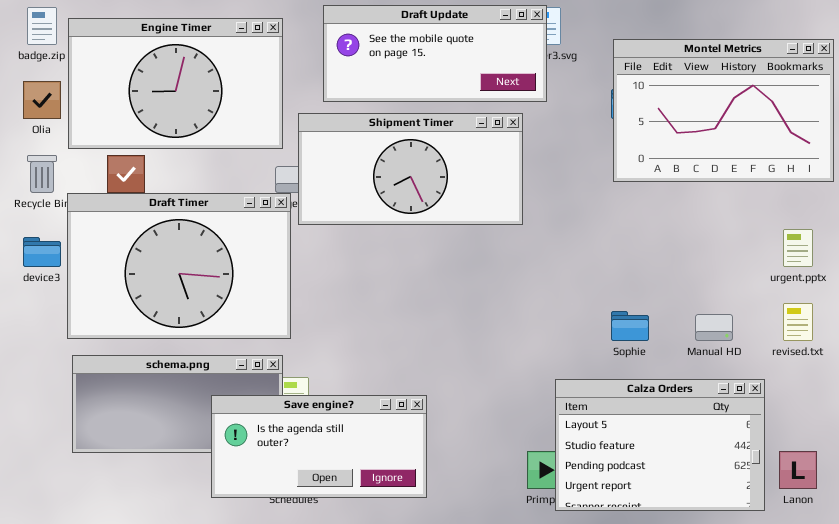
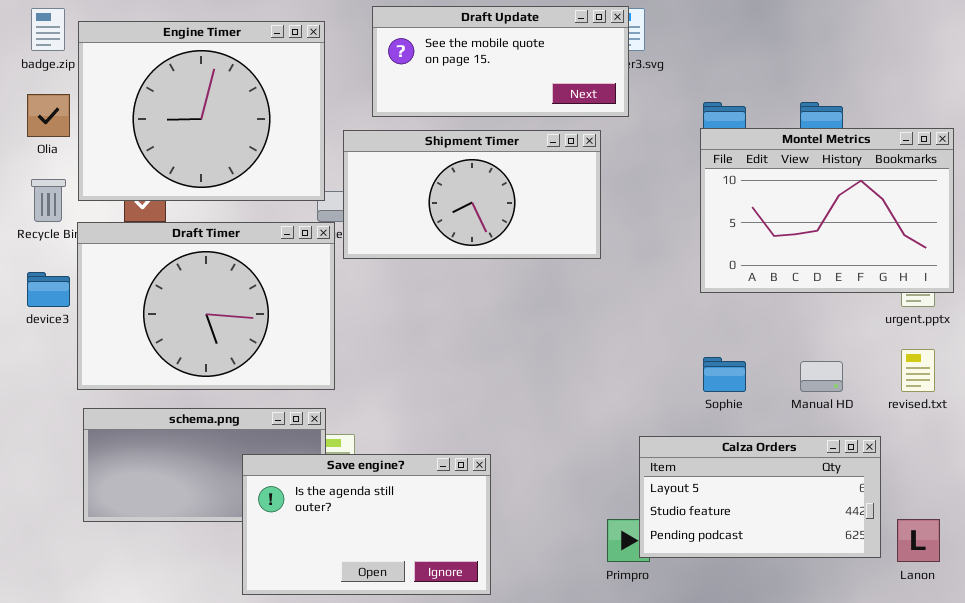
Engine Timer: [68,18,283,149] -> [78,21,325,201], resized
Montel Metrics: [613,39,834,182] -> [700,128,954,293], moved
Calza Orders: [555,379,765,511] -> [639,436,881,558], resized
Save engine?: [211,395,427,498] -> [242,454,491,595], resized

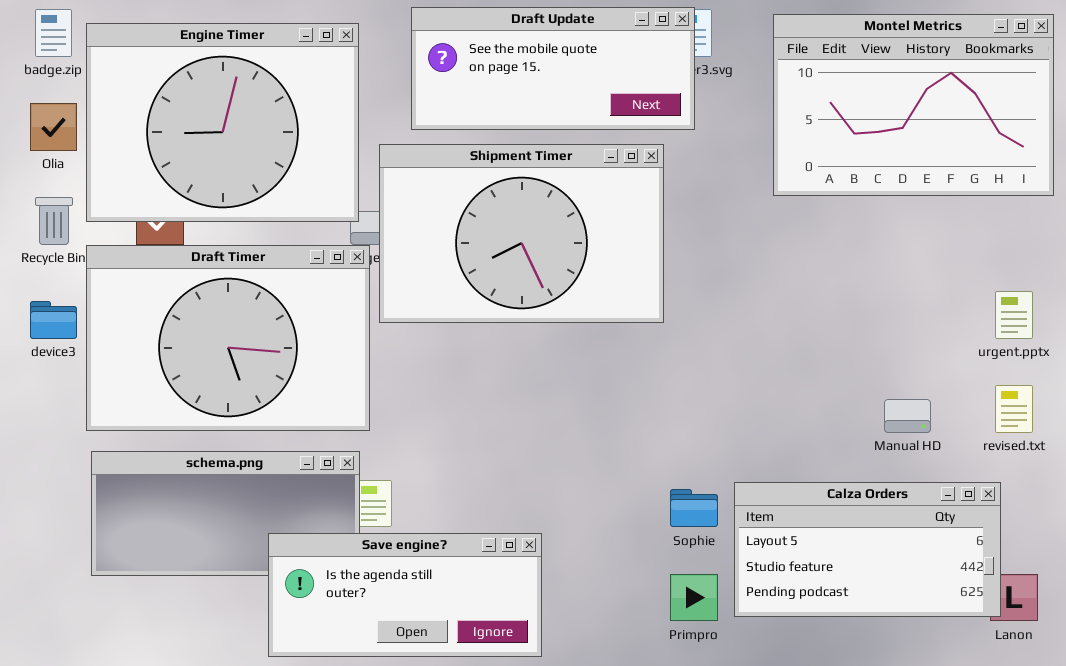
Montel Metrics: [700,128,954,293] -> [773,14,1054,196], moved
Shipment Timer: [343,130,601,259] -> [379,144,664,323], resized
Sophie: [703,357,746,392] -> [670,489,718,527], moved
Calza Orders: [639,436,881,558] -> [734,482,1001,617], moved
Save engine?: [242,454,491,595] -> [268,533,542,657], resized

